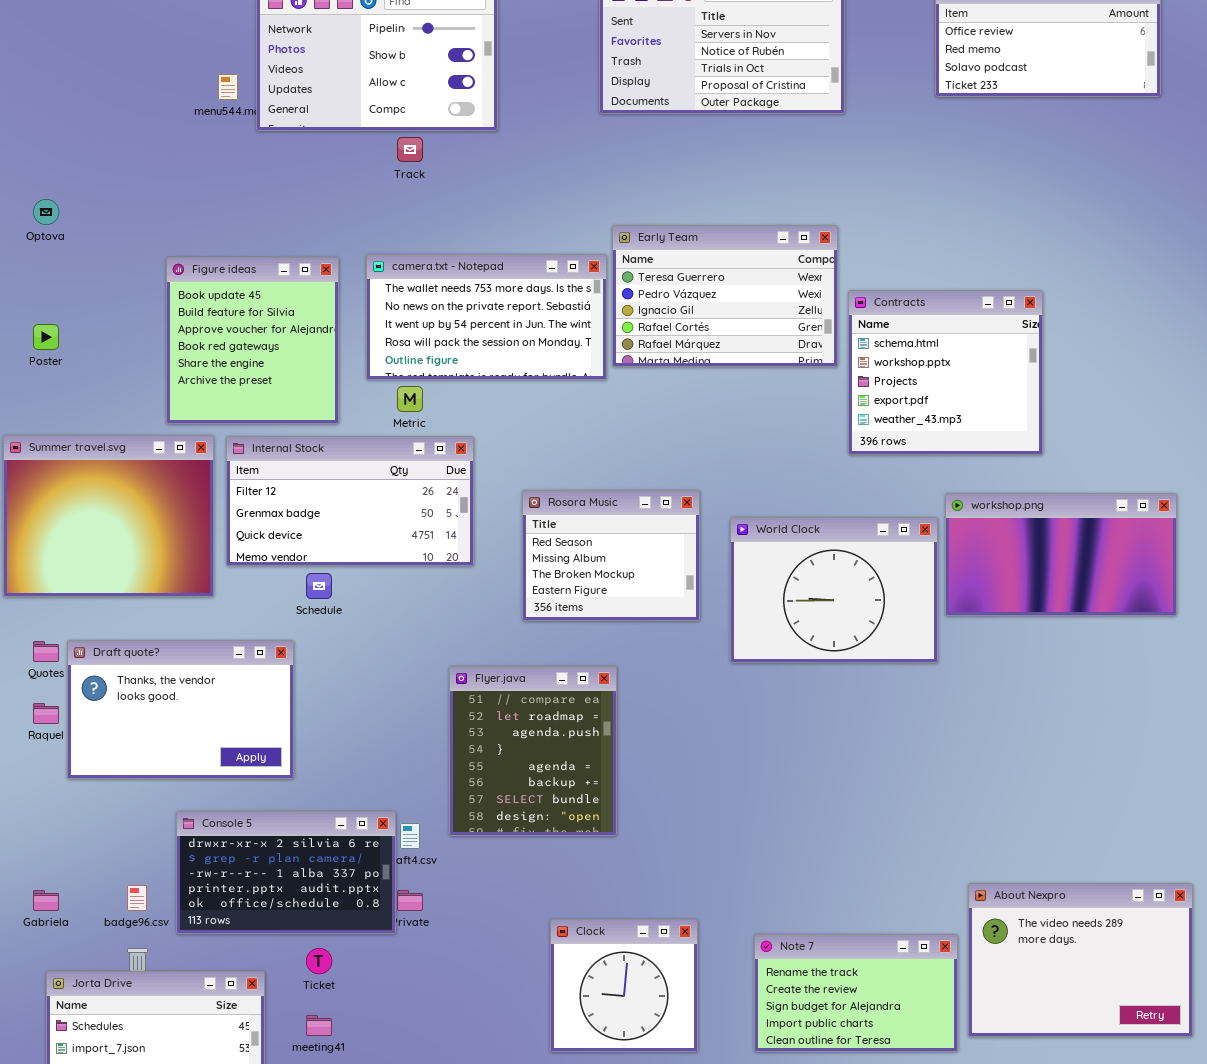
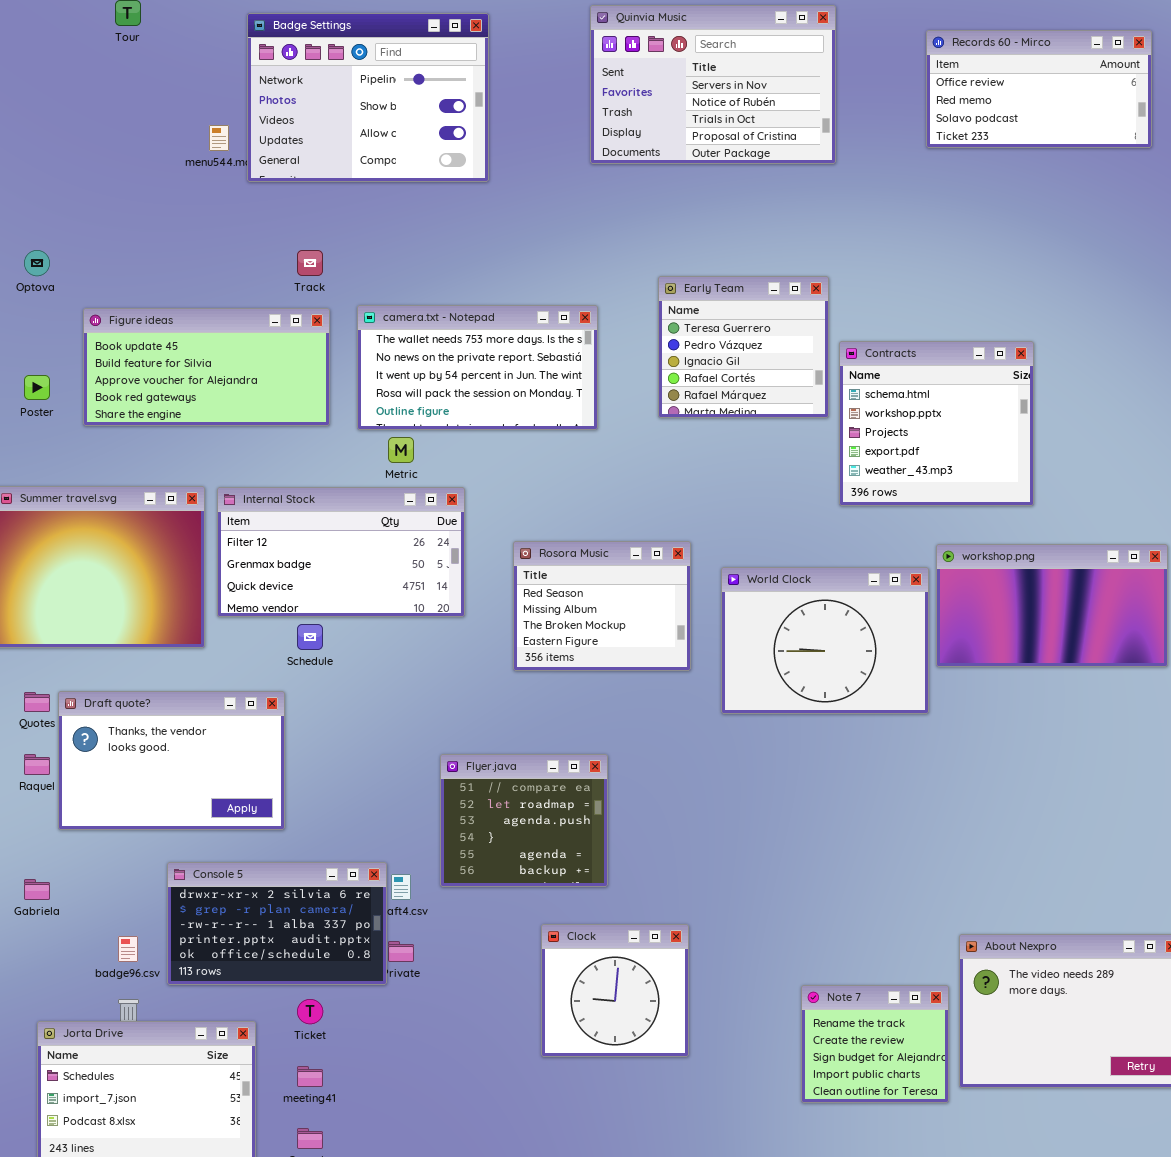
Track: [397,137,423,162] -> [297,250,323,276], moved
Early Team: [612,225,838,367] -> [658,276,829,418], resized
Figure ideas: [166,257,339,424] -> [83,308,330,426], resized
Flyer.java: [449,666,617,836] -> [440,754,608,887], resized
Gabriela: [33,890,59,911] -> [24,879,50,900], moved
Clock: [550,919,698,1052] -> [541,924,689,1057], moved
Note 7: [754,934,958,1052] -> [801,985,949,1103], resized

